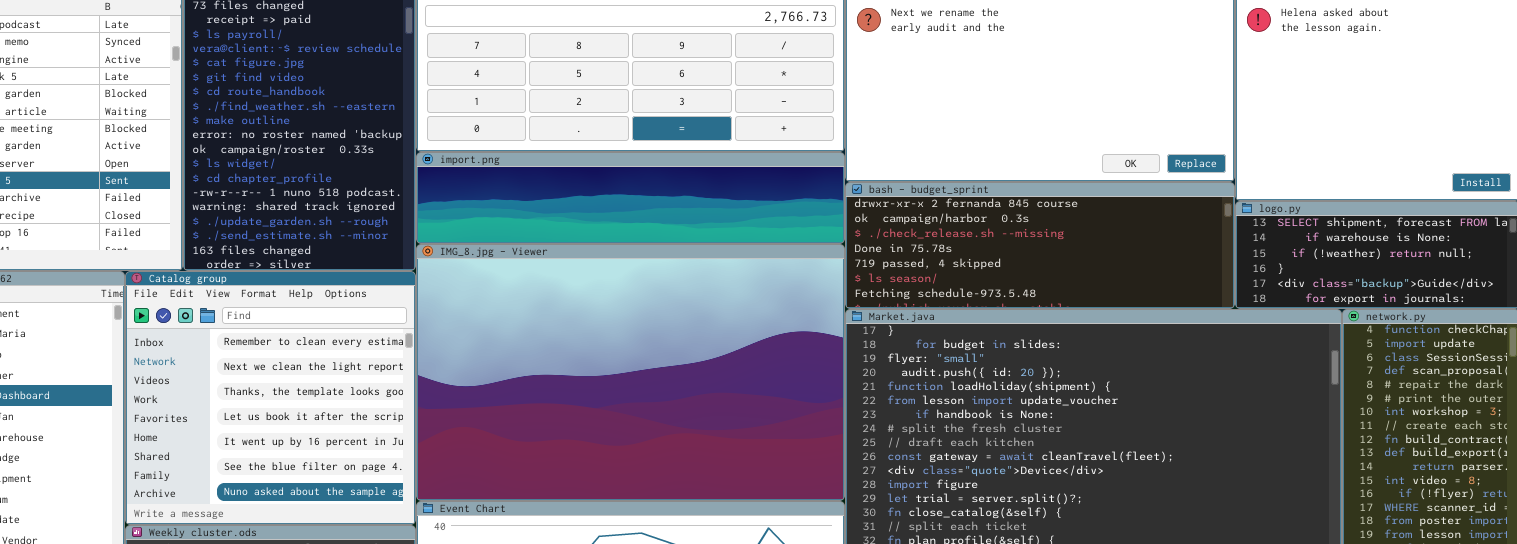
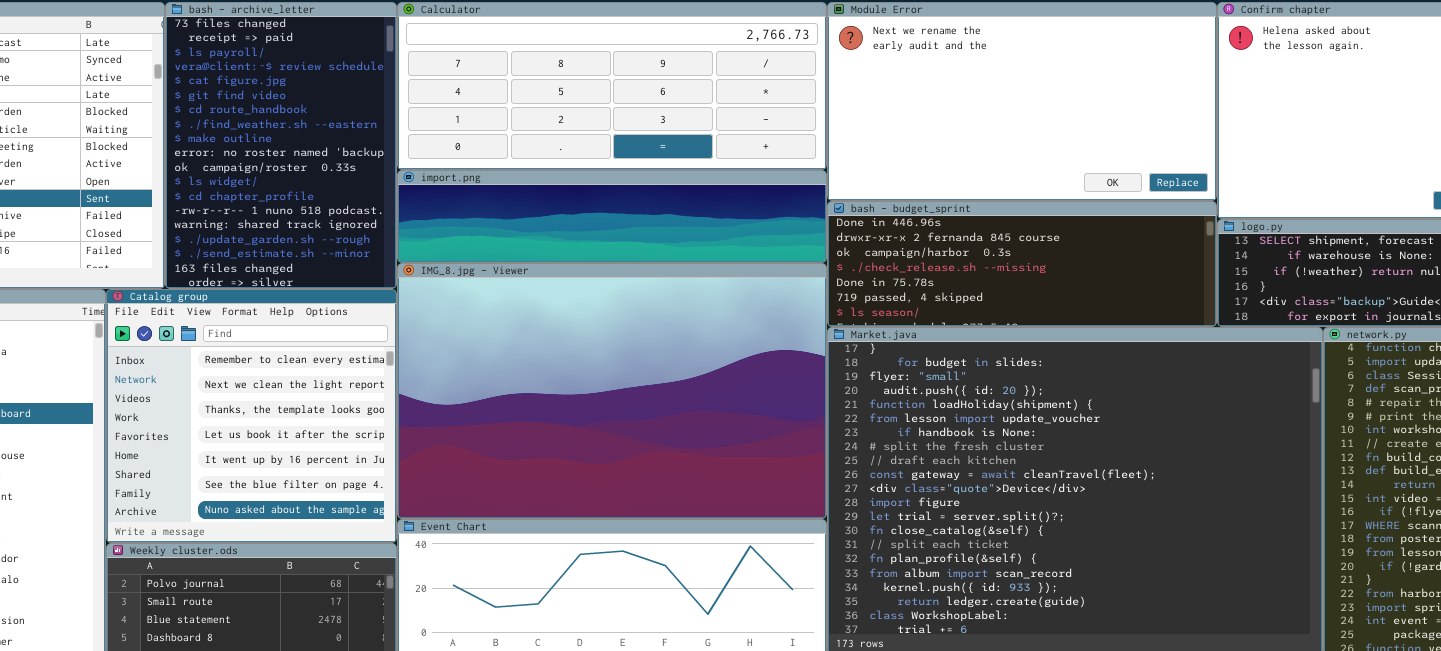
bash - budget_sprint: [845,182,1235,309] -> [827,201,1217,327], scrolled up 1 row

